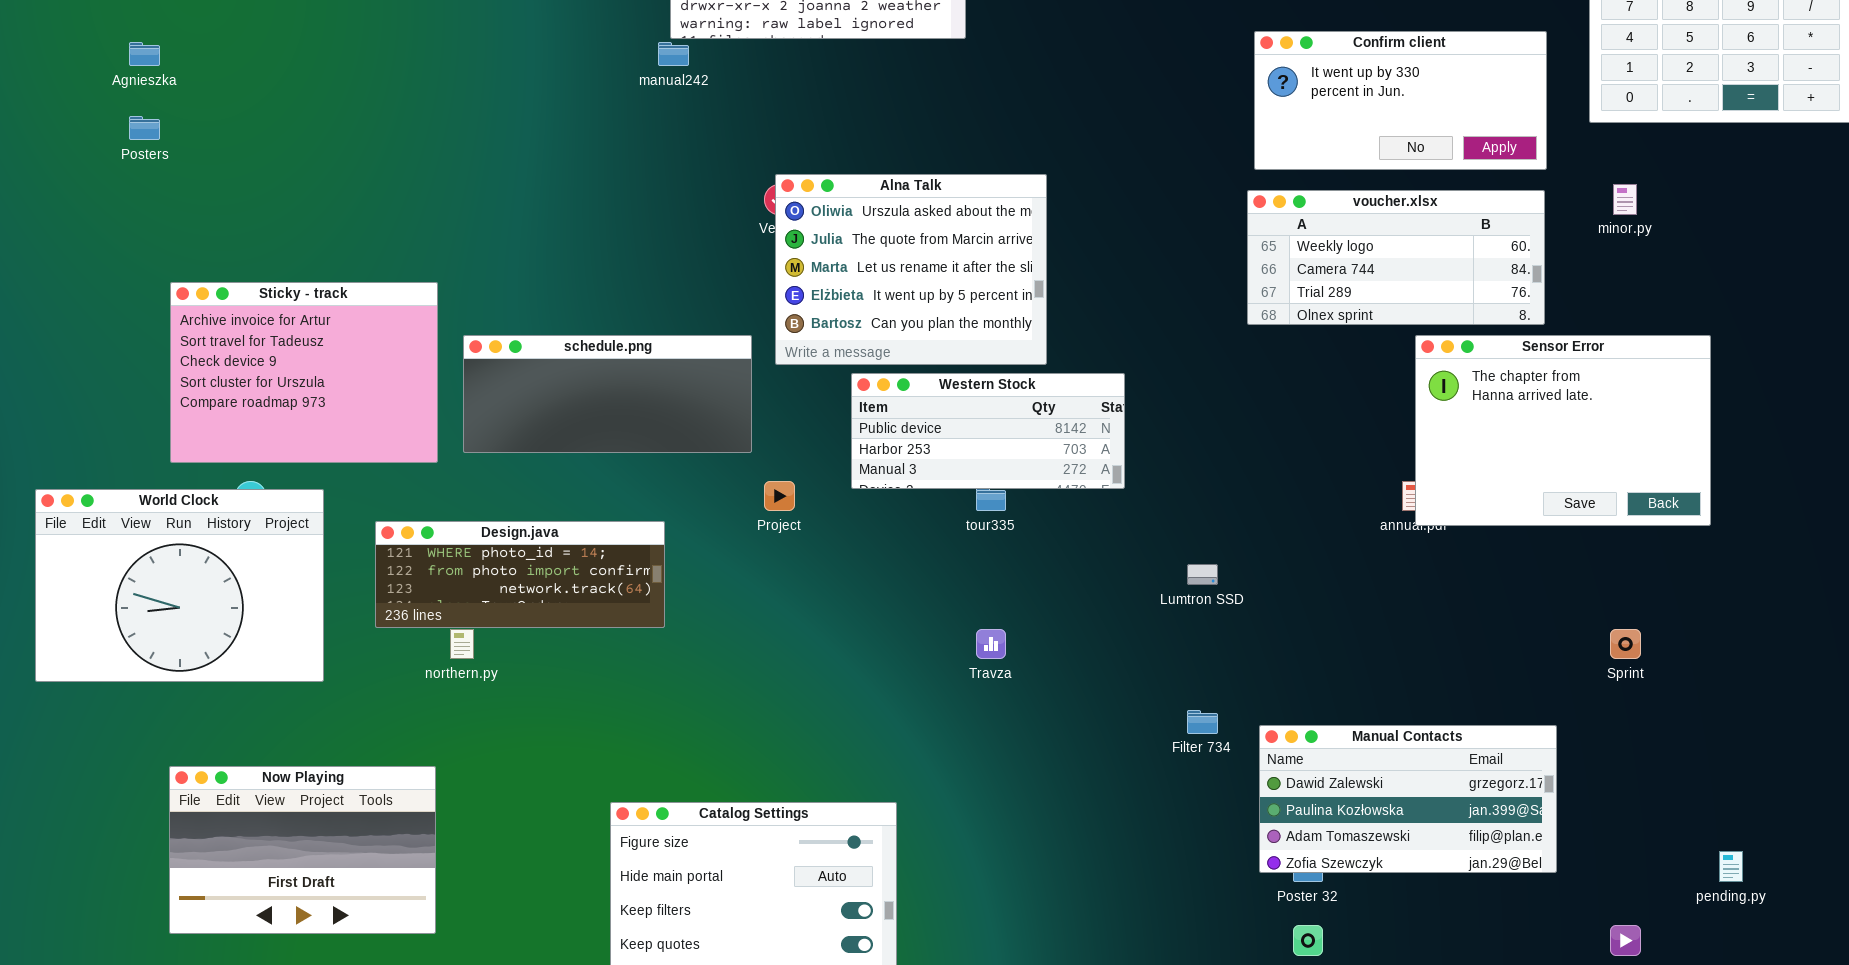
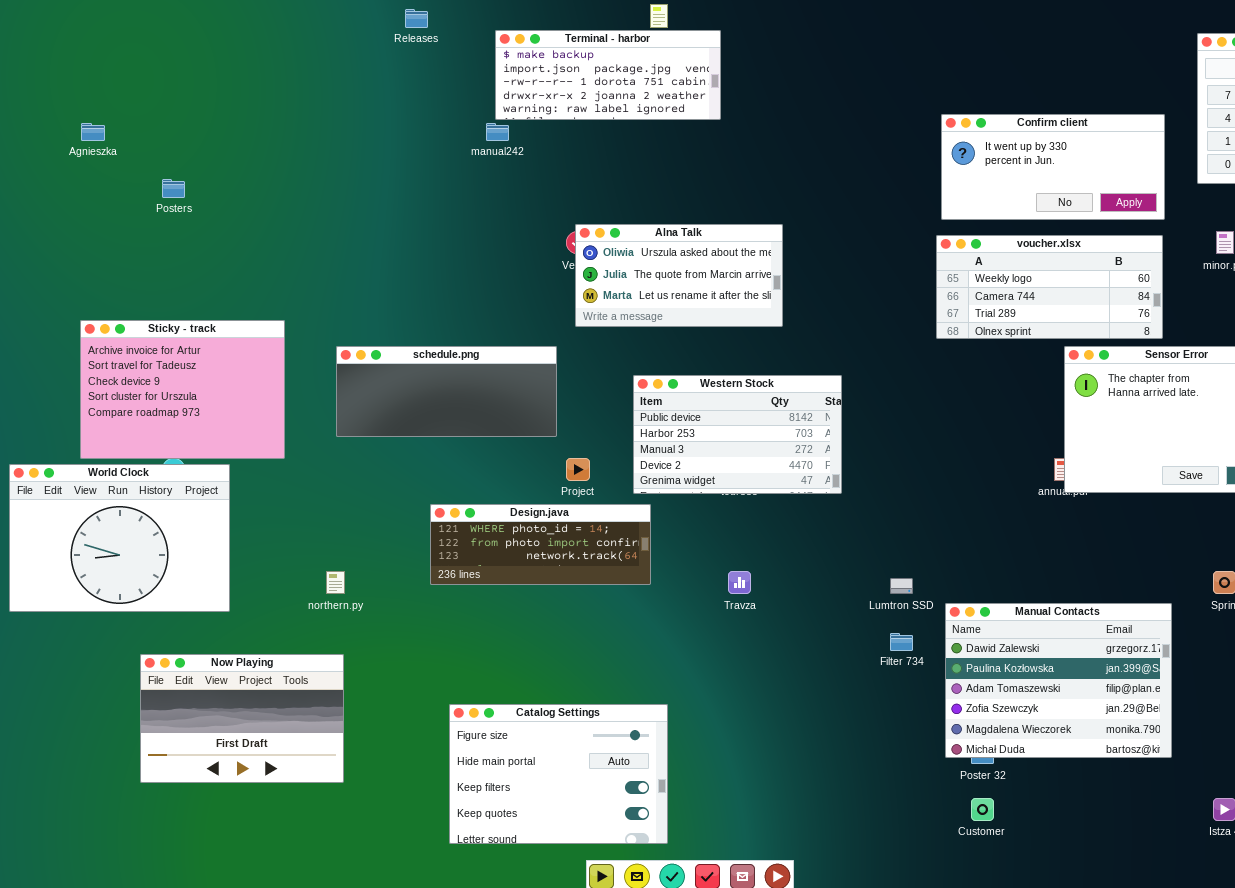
Posters: [129,116,160,140] -> [162,179,185,198], moved
Alna Talk: [775,174,1047,365] -> [575,224,783,327], resized
Sticky - track: [170,282,438,463] -> [80,320,285,459], moved
Western Stock: [851,373,1125,489] -> [633,375,842,494], resized
Design.java: [375,521,665,628] -> [430,504,651,585], moved
Lumtron SSD: [1187,564,1218,585] -> [890,578,913,594], moved
Manual Contacts: [1259,725,1557,873] -> [945,603,1172,758], resized
Now Playing: [169,766,436,934] -> [140,654,344,783], moved

